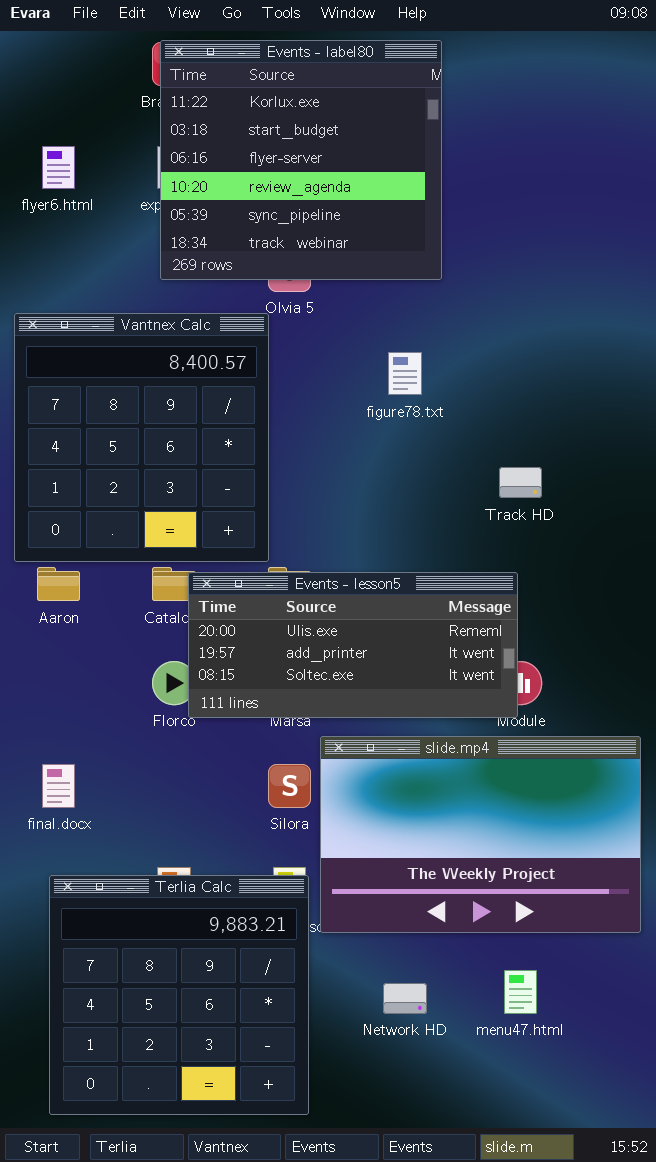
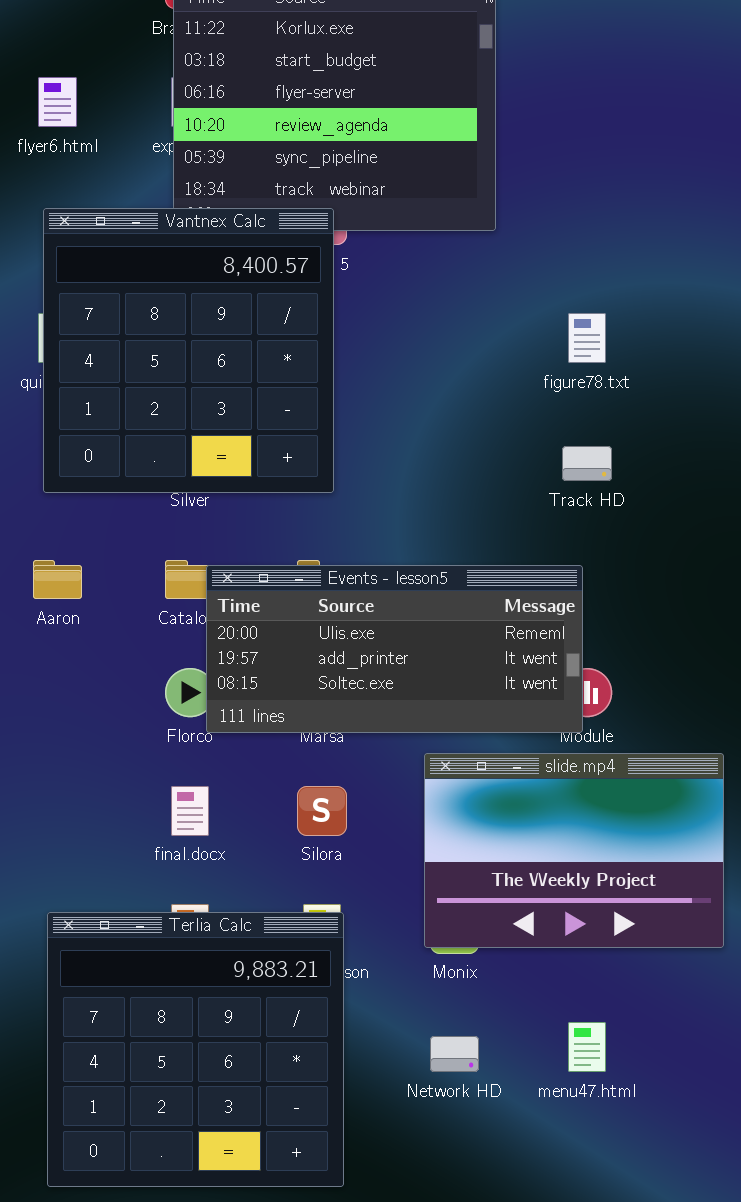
Vantnex Calc: [14,313,269,562] -> [43,208,334,493], moved
figure78.txt: [388,352,422,395] -> [568,313,606,363], moved
slide.mp4: [320,736,641,933] -> [424,753,724,948], resized
final.docx: [42,764,75,808] -> [171,786,209,836], moved

